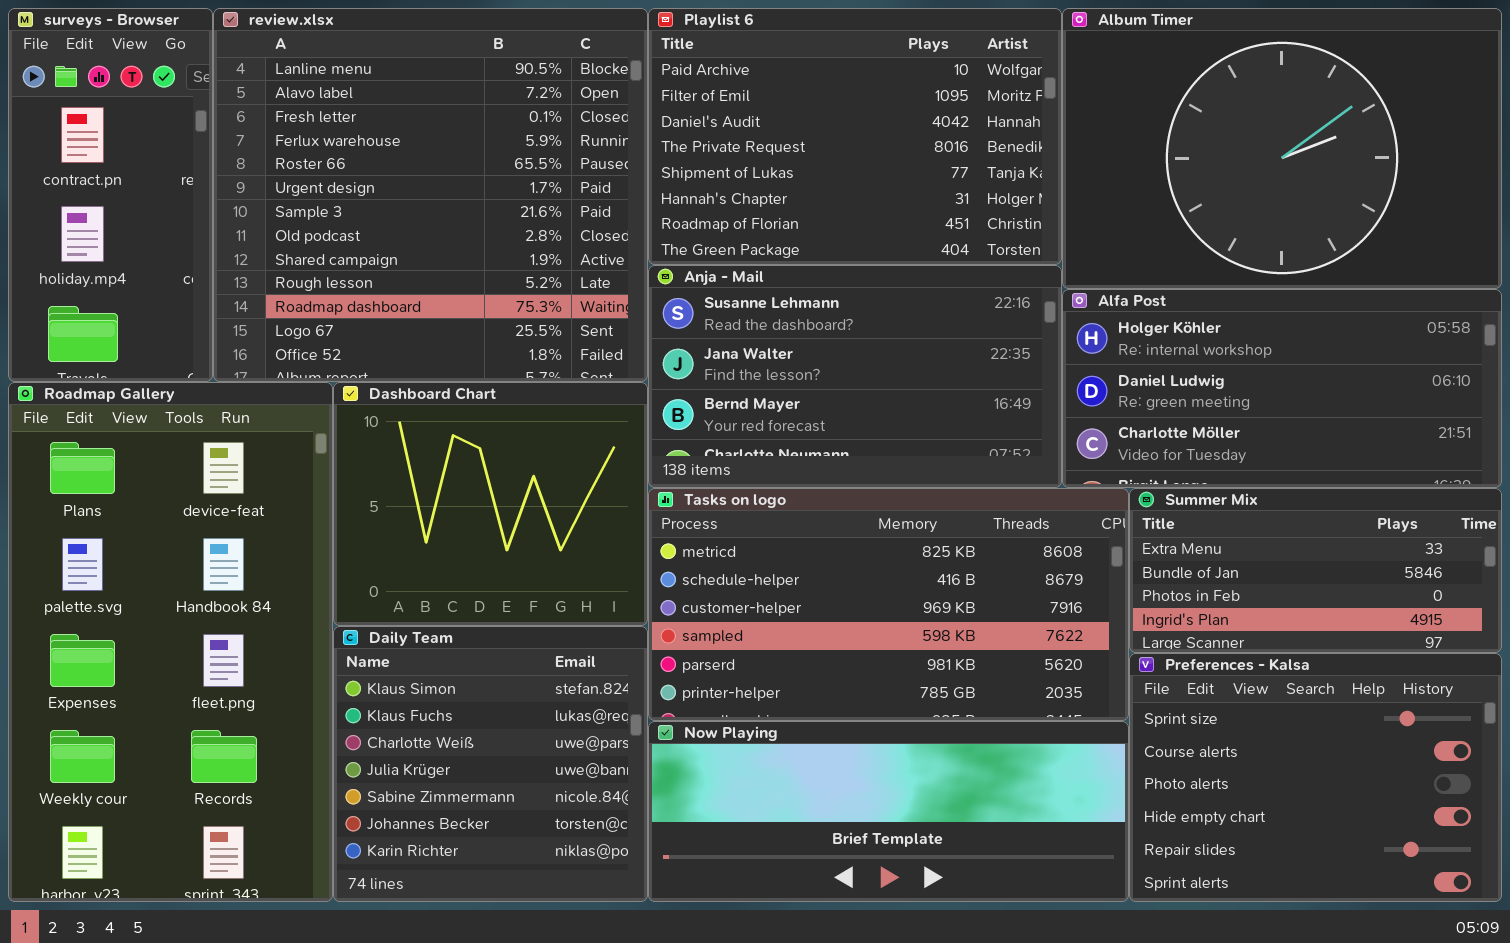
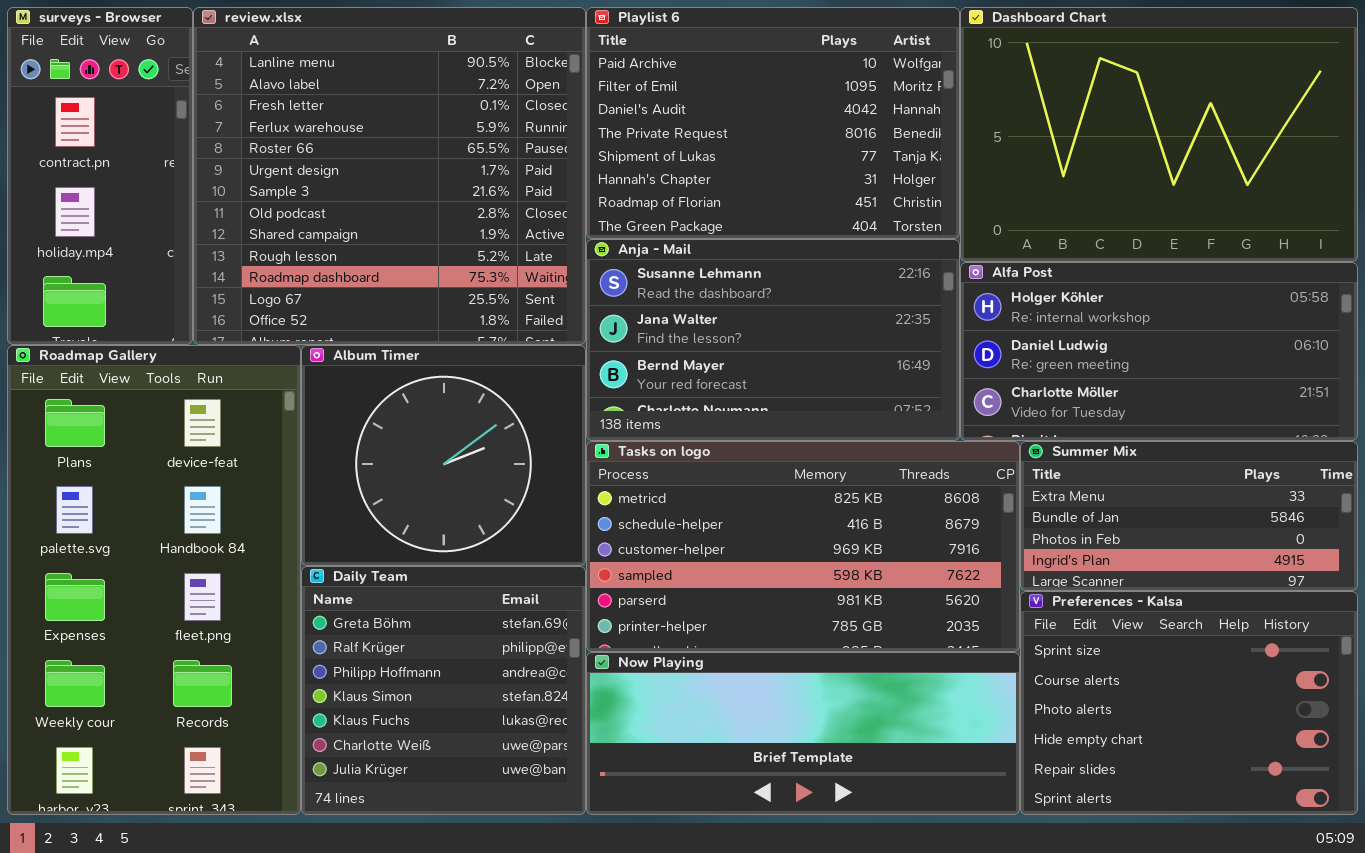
Album Timer: [1062,8,1502,289] -> [301,345,586,566], moved, resized
Dashboard Chart: [333,382,648,626] -> [960,7,1358,262], moved, resized
Daily Team: [333,626,648,902] -> [301,566,586,815], scrolled up 3 rows

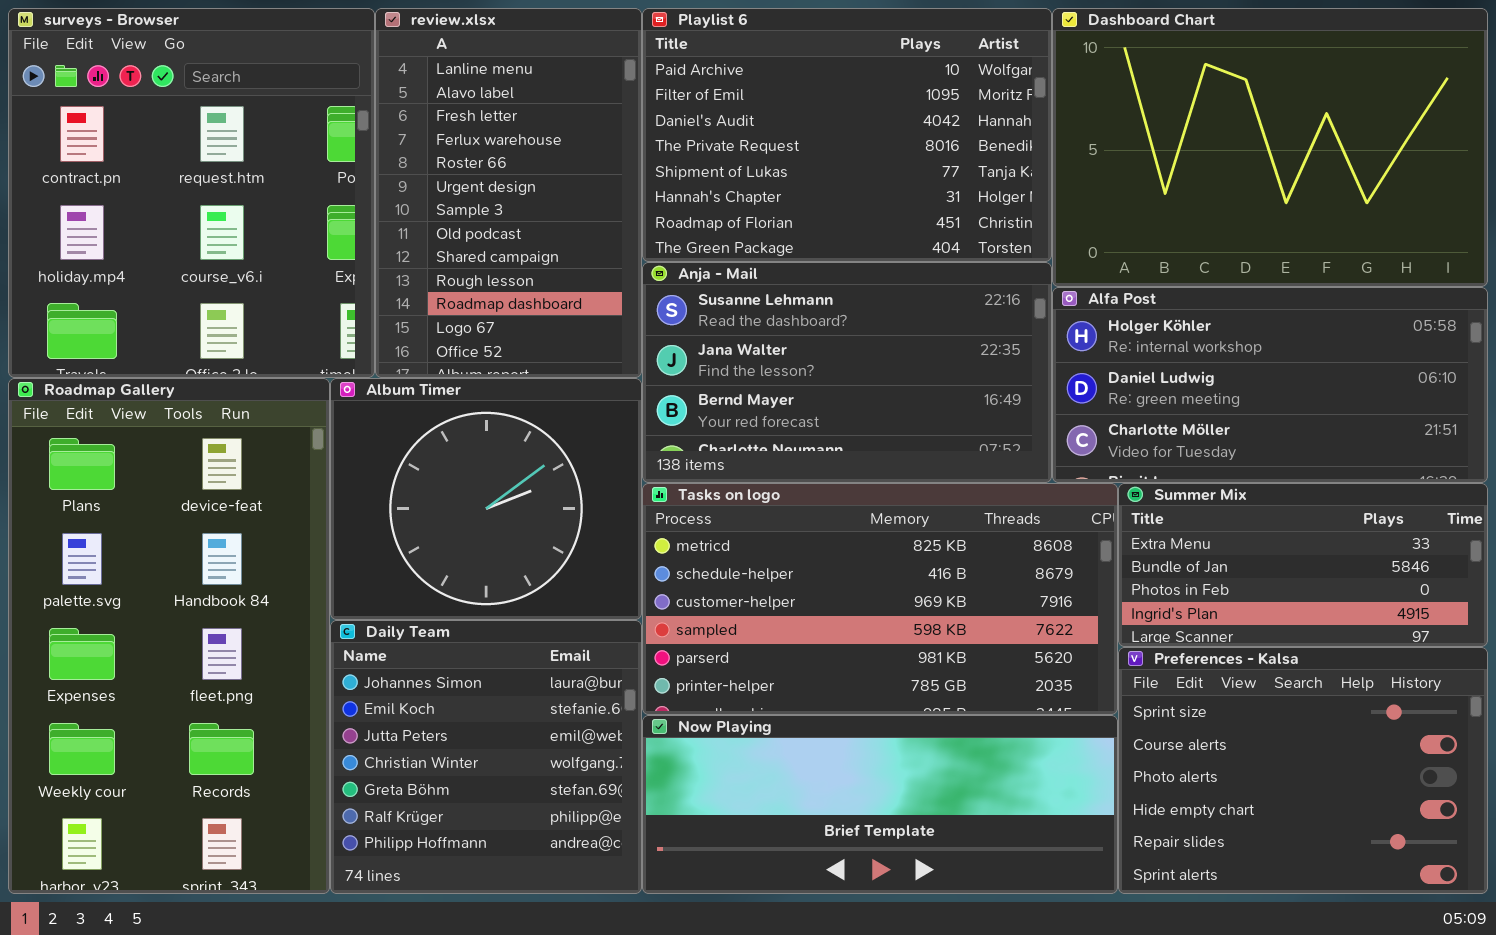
surveys - Browser: [7,7,193,345] -> [8,8,375,378], resized
review.xlsx: [193,7,586,345] -> [375,8,642,378], resized
Daily Team: [301,566,586,815] -> [330,620,642,894], scrolled up 4 rows

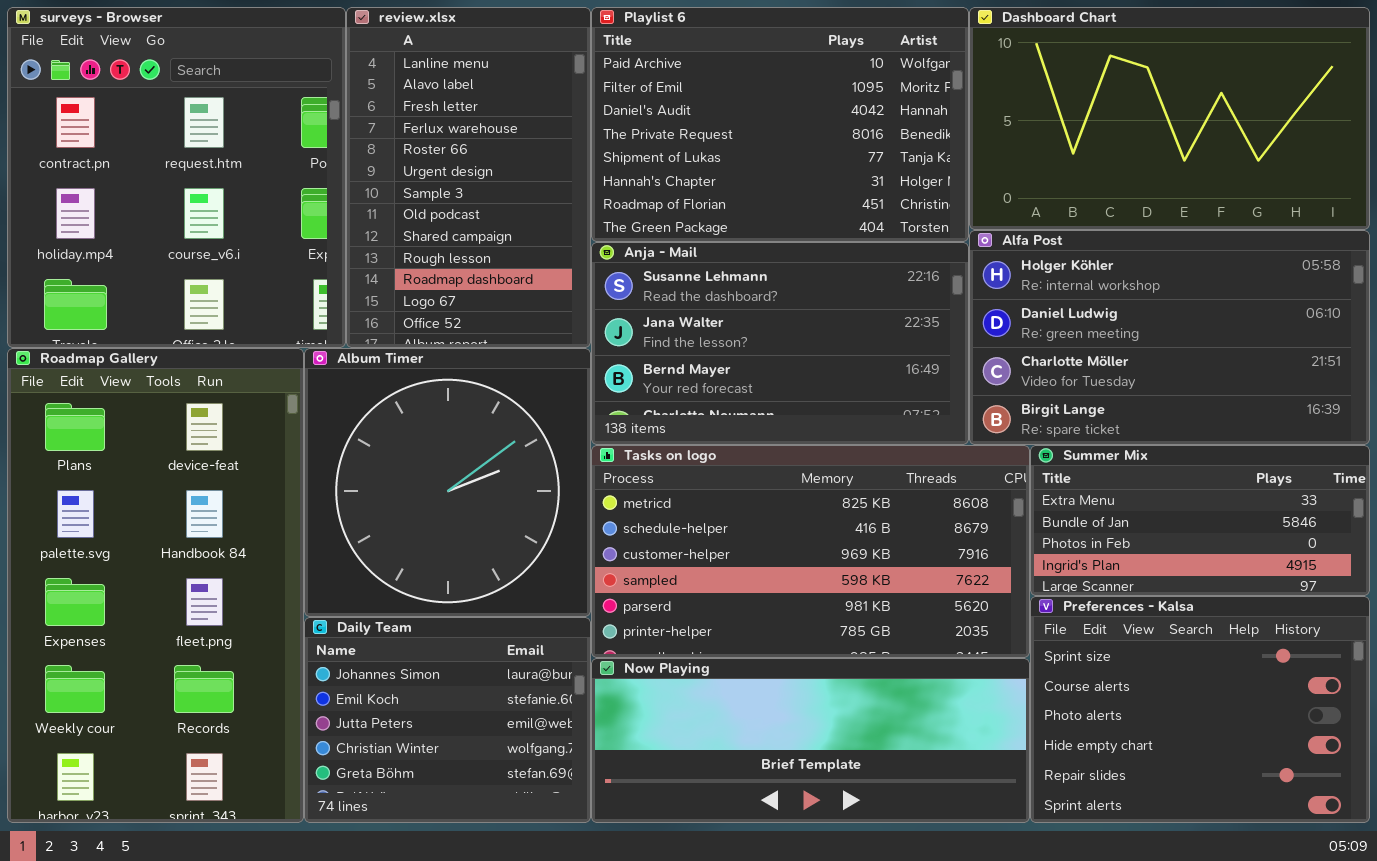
Dashboard Chart: [1052,8,1488,287] -> [969,7,1370,230], resized
Alfa Post: [1052,287,1488,483] -> [969,230,1370,445], resized
Album Timer: [330,378,642,620] -> [304,348,591,617], resized
Daily Team: [330,620,642,894] -> [304,617,591,823], resized

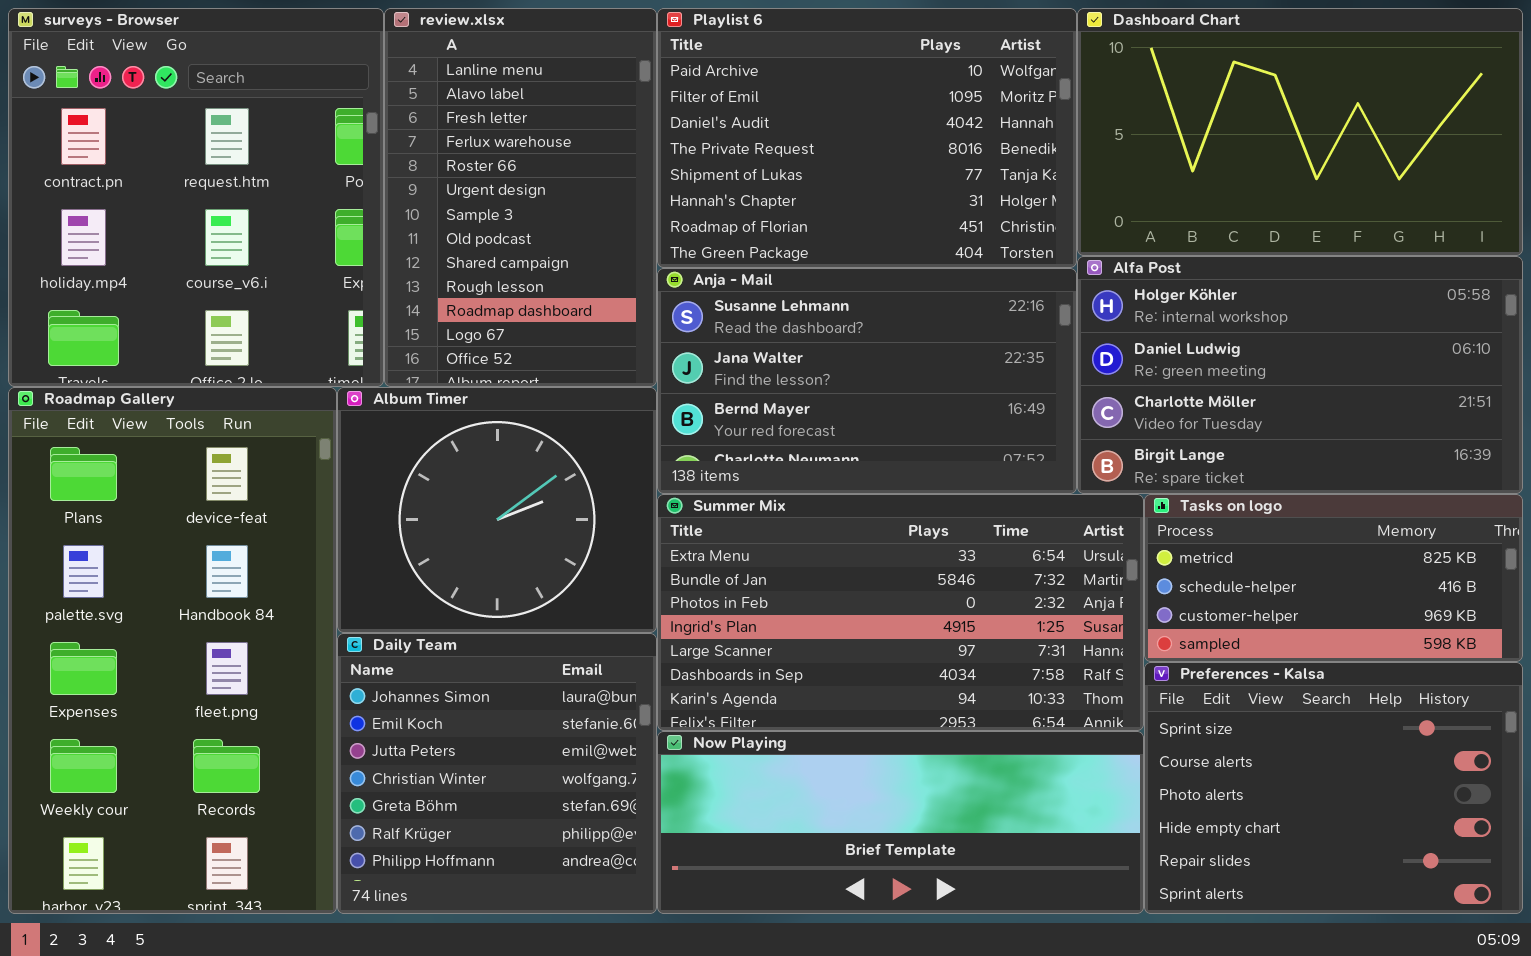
Album Timer: [304,348,591,617] -> [337,387,657,633], resized
Tasks on logo: [591,445,1030,658] -> [1144,494,1523,662], moved, resized
Summer Mix: [1030,445,1370,596] -> [657,494,1144,731], moved, resized
Daily Team: [304,617,591,823] -> [337,633,657,914], resized

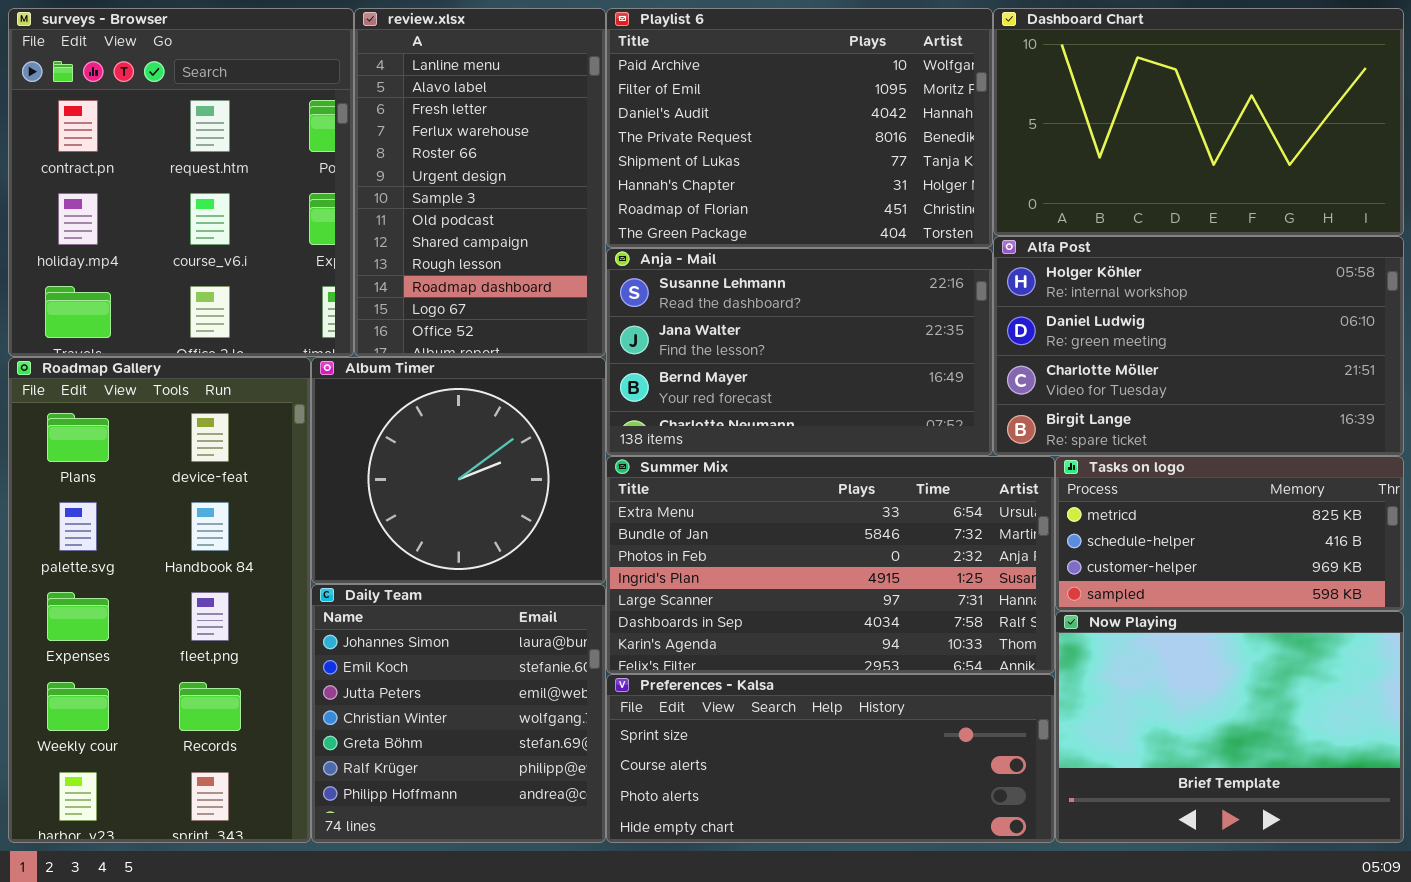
Preferences - Kalsa: [1144,662,1523,914] -> [606,674,1055,843], moved, resized
Now Playing: [657,731,1144,914] -> [1055,611,1404,843], moved, resized

